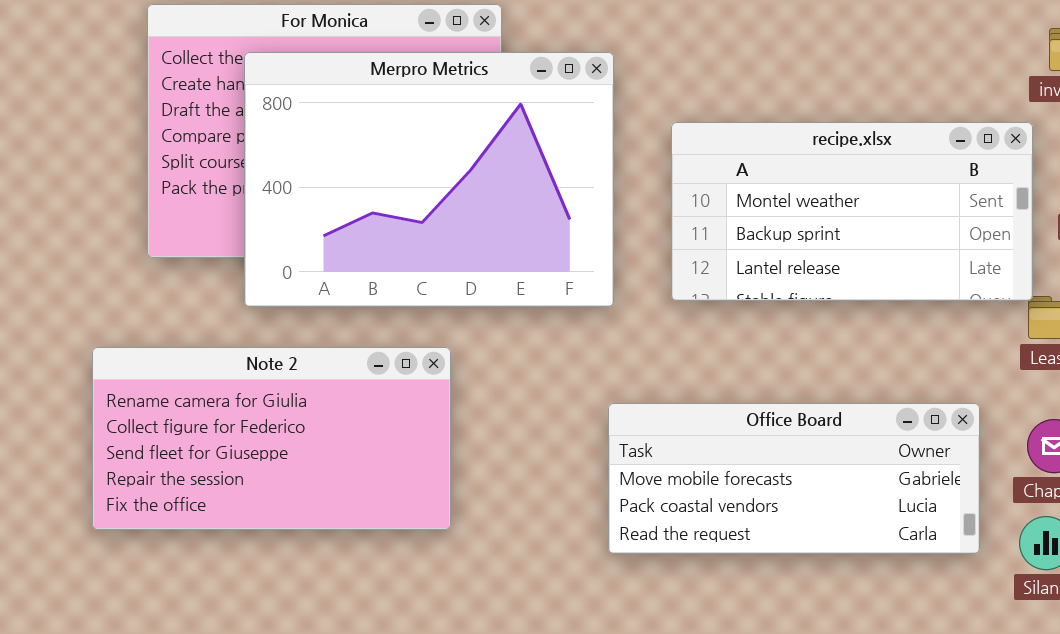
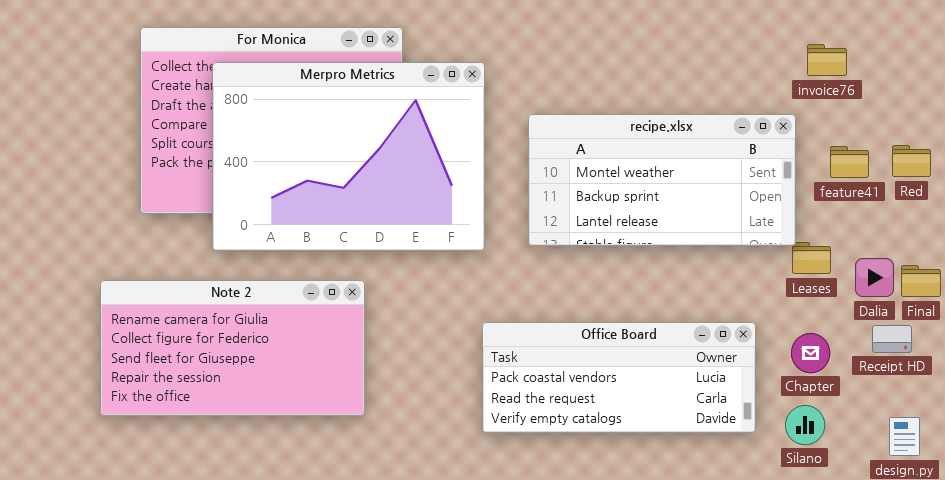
Office Board: [608,403,980,554] -> [482,322,756,433], scrolled down 1 row

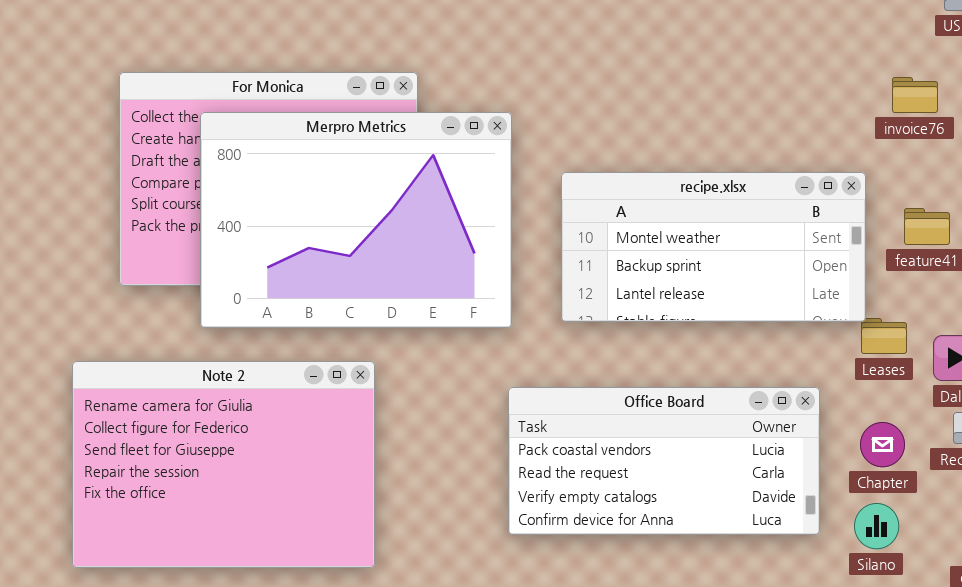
invoice76: [807,44,847,76] -> [892,77,938,113], moved
Note 2: [100,280,365,416] -> [72,361,375,568], resized
Office Board: [482,322,756,433] -> [508,387,820,535], resized

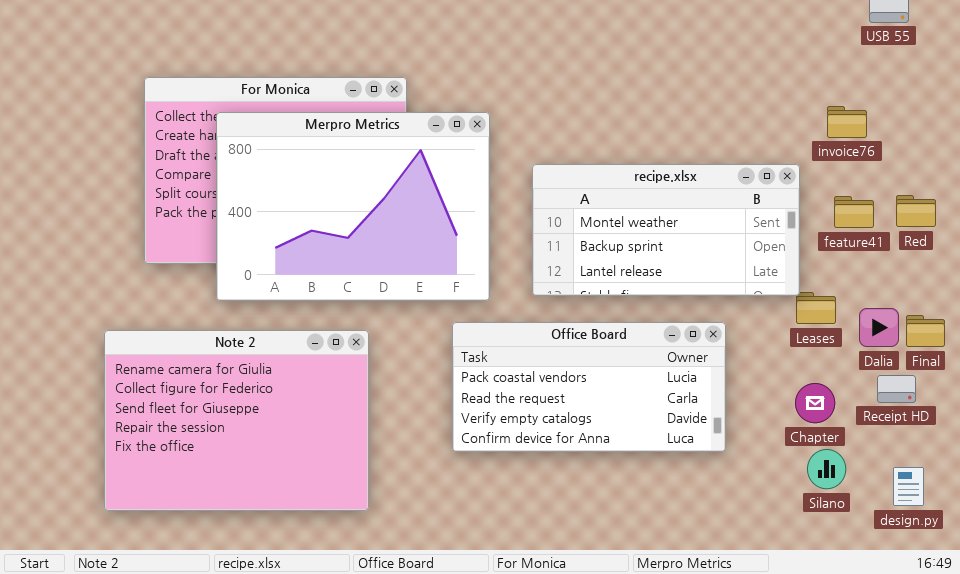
invoice76: [892,77,938,113] -> [827,106,867,138], moved
Office Board: [508,387,820,535] -> [452,322,726,452], moved
Silano: [854,503,899,549] -> [807,449,846,489], moved

